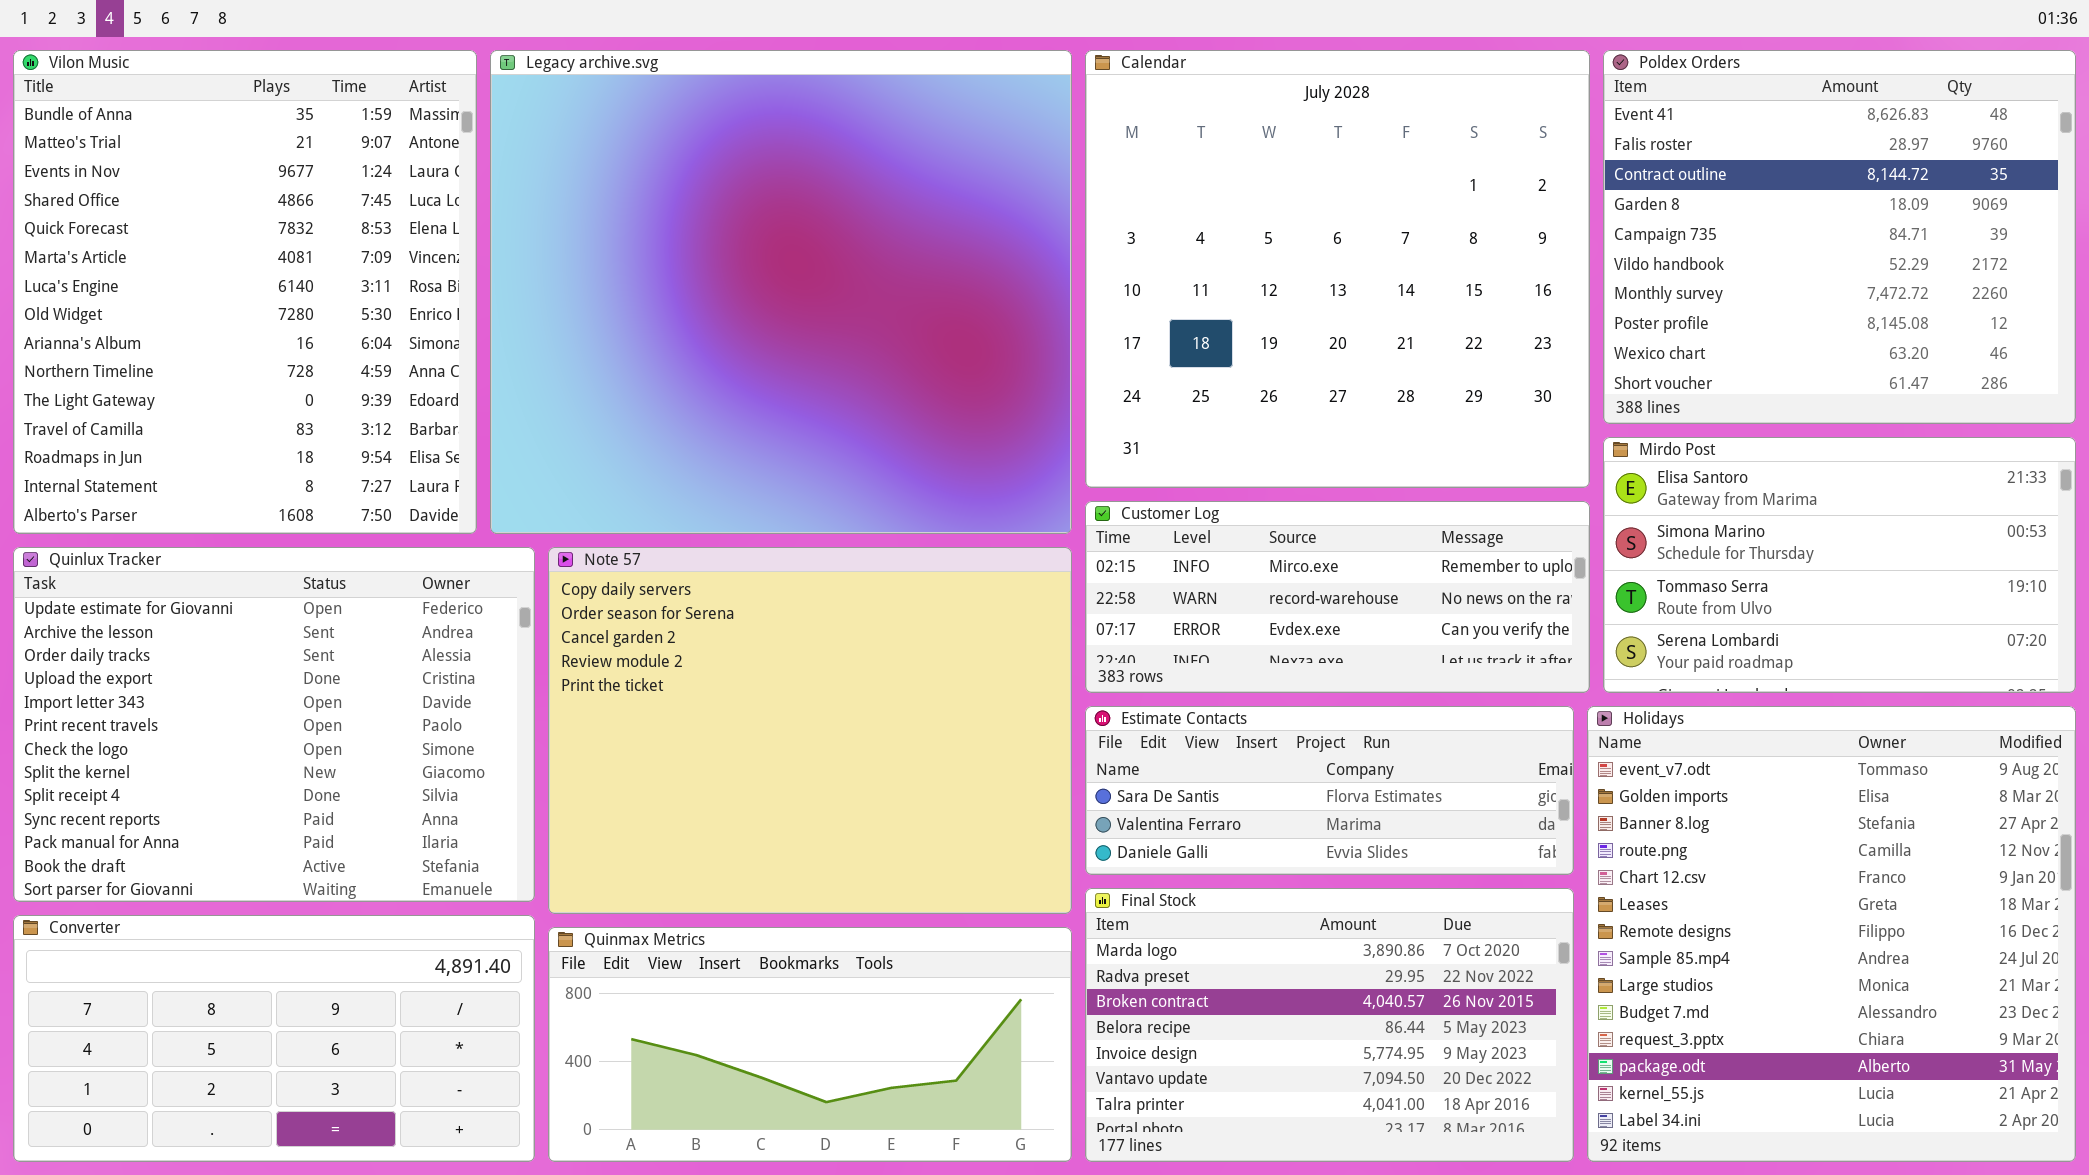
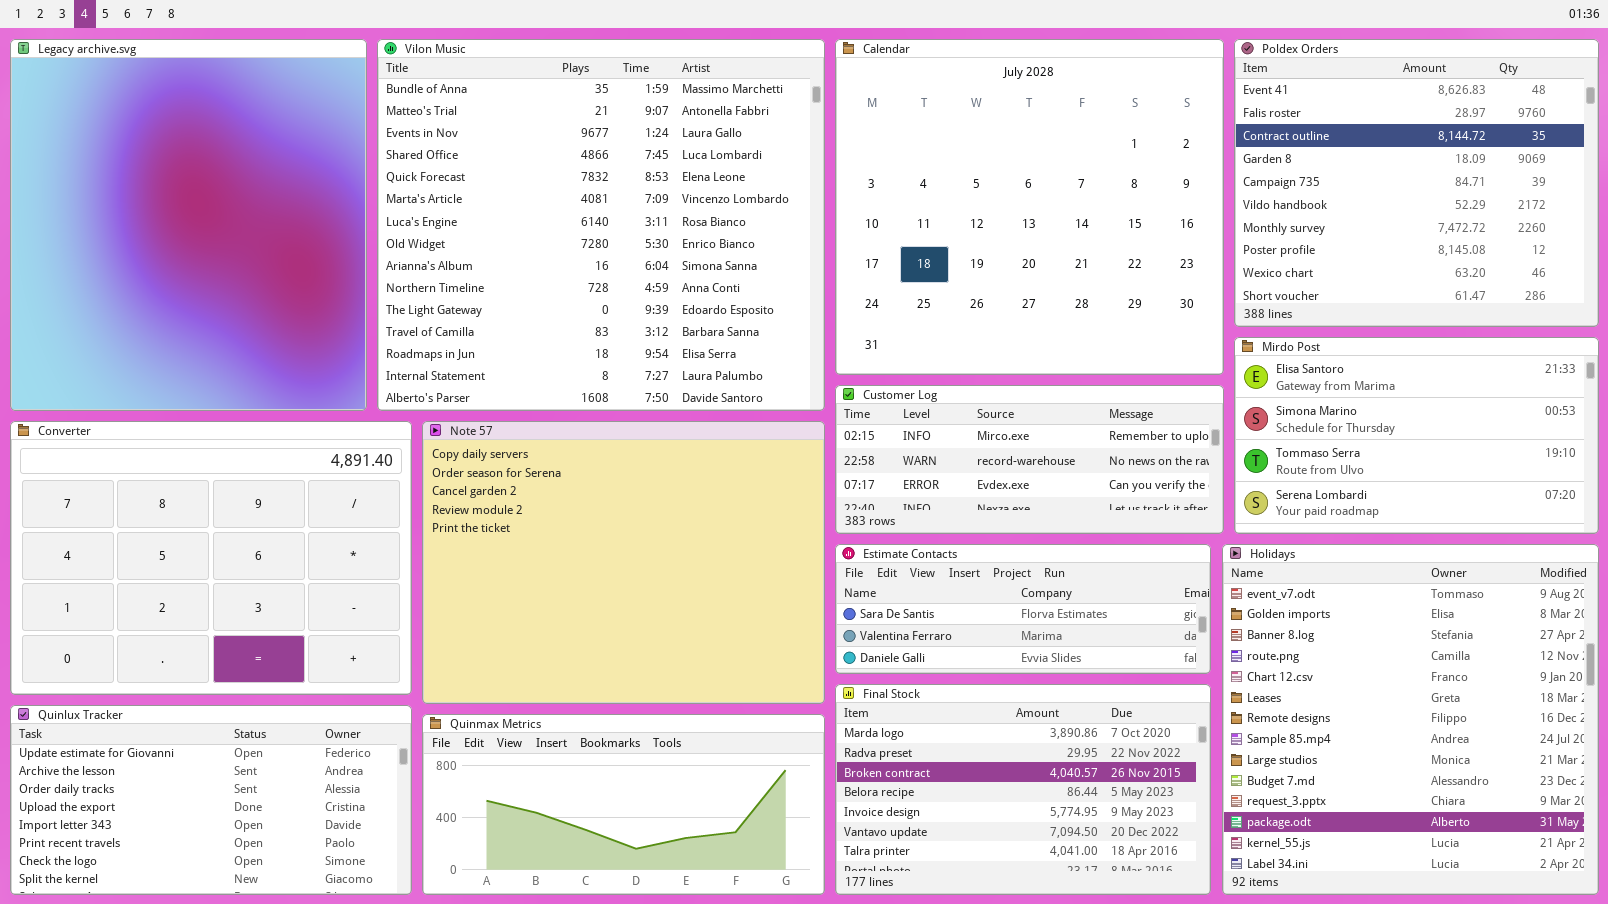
Vilon Music: [13,50,477,534] -> [377,39,825,411], moved, resized
Legacy archive.svg: [490,50,1072,534] -> [10,39,367,411], moved, resized
Quinlux Tracker: [13,547,535,902] -> [10,705,412,895], moved, resized
Converter: [13,915,535,1162] -> [10,421,412,695], moved, resized

